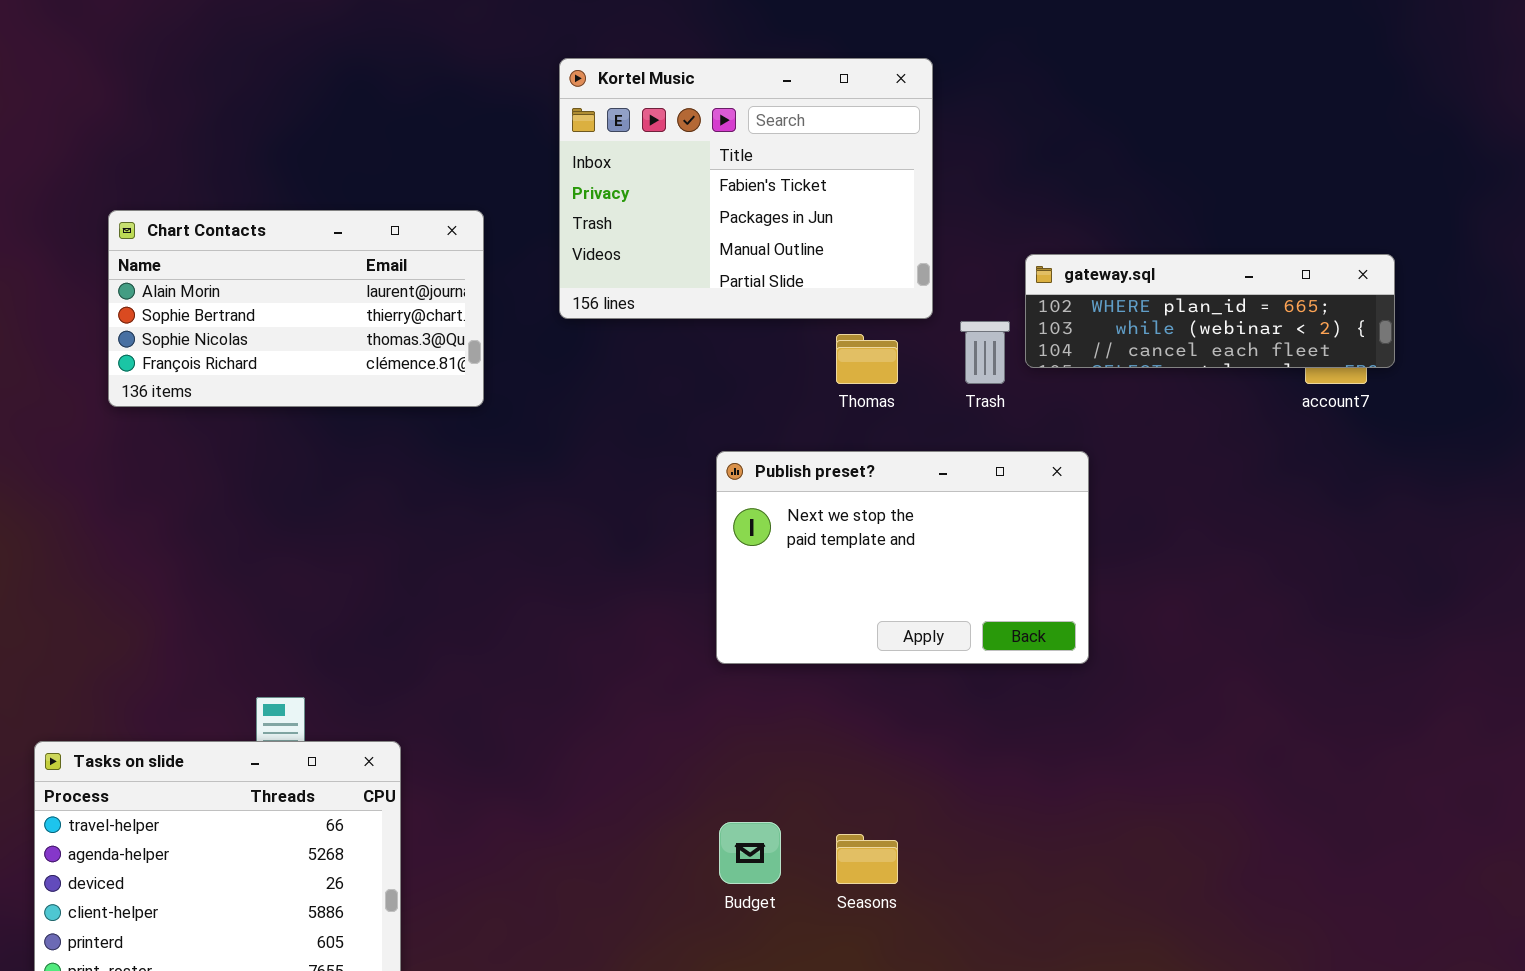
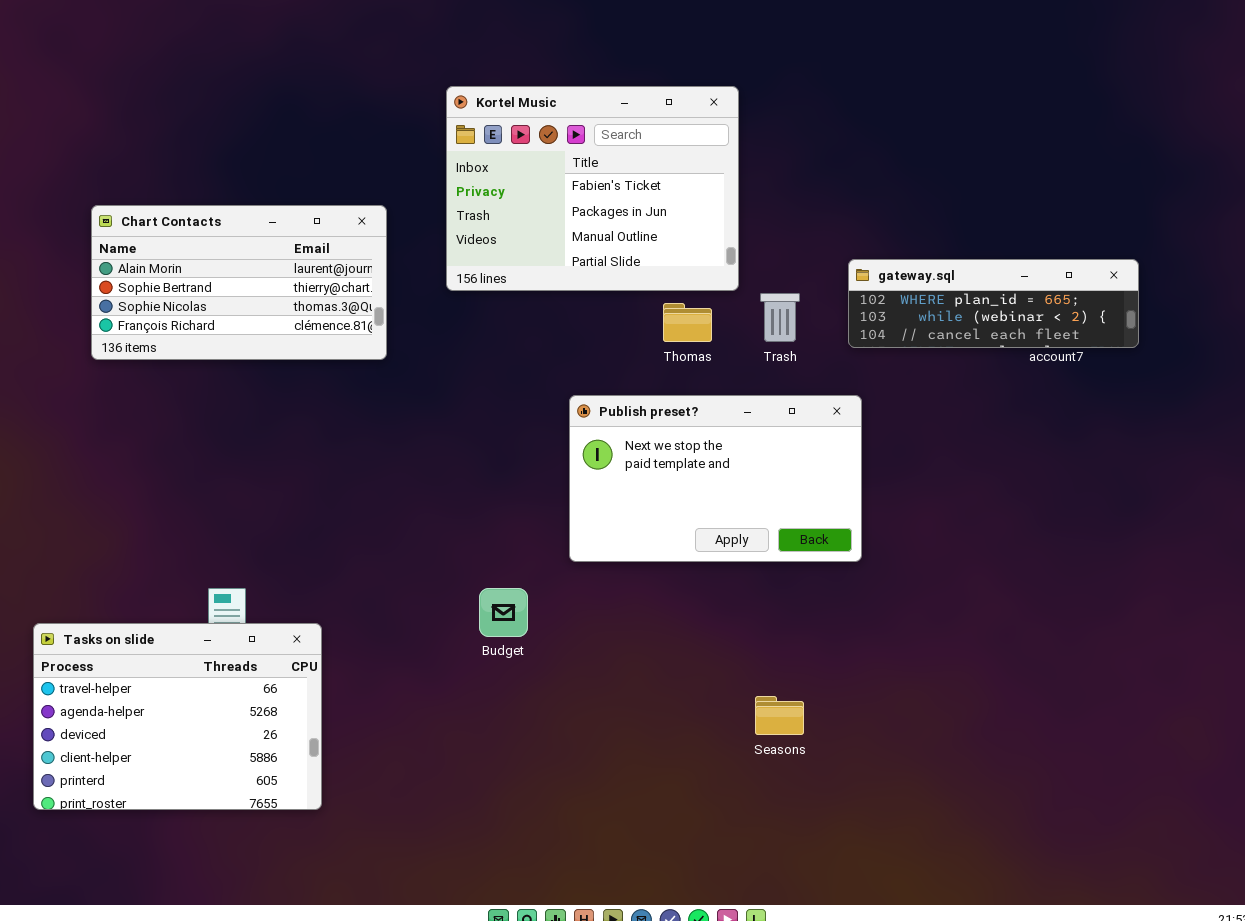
gateway.sql: [1025,254,1395,368] -> [848,259,1139,348], moved
Budget: [719,822,781,884] -> [479,588,528,637], moved
Seasons: [836,834,898,884] -> [755,696,804,735], moved

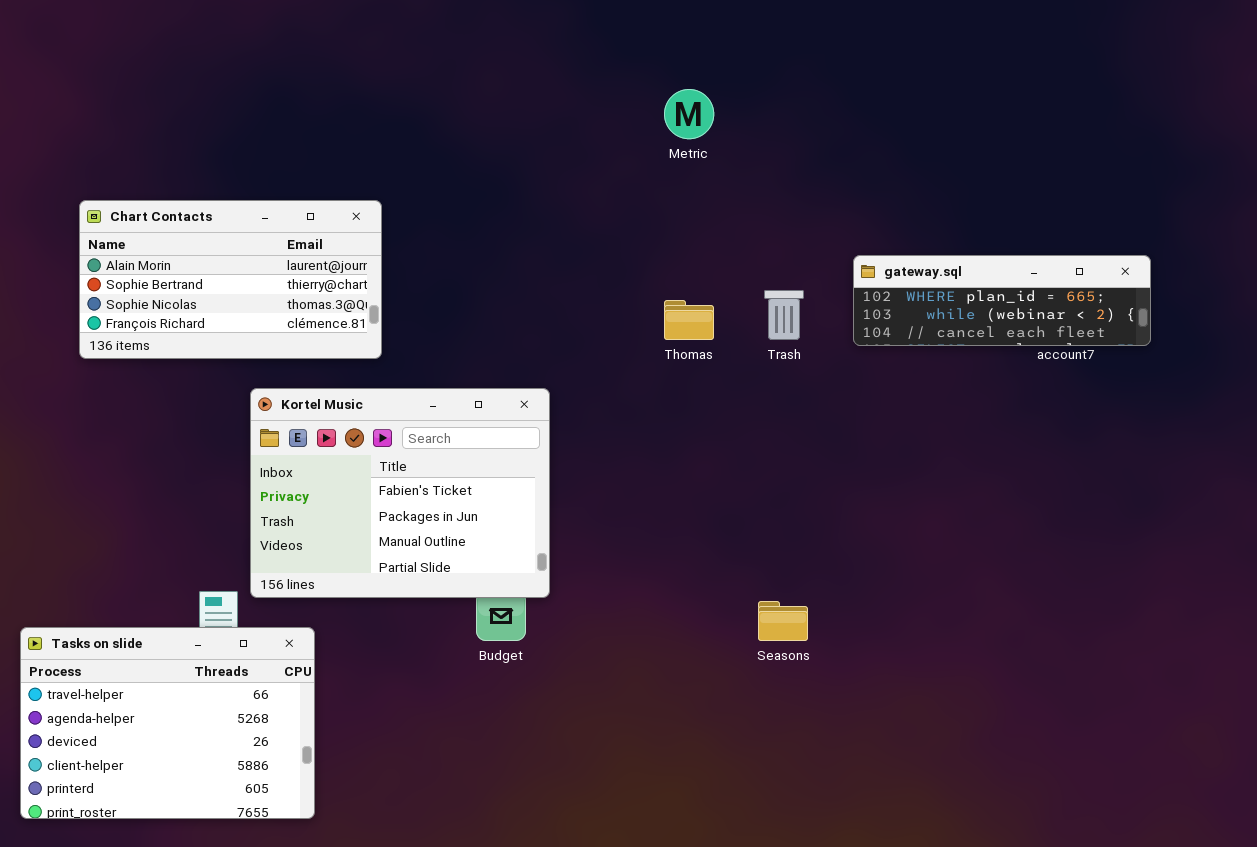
Kortel Music: [446,86,739,291] -> [250,388,550,598], moved
Publish preset?: [569,395,862,562] -> none, closed
Seasons: [755,696,804,735] -> [758,601,808,641], moved

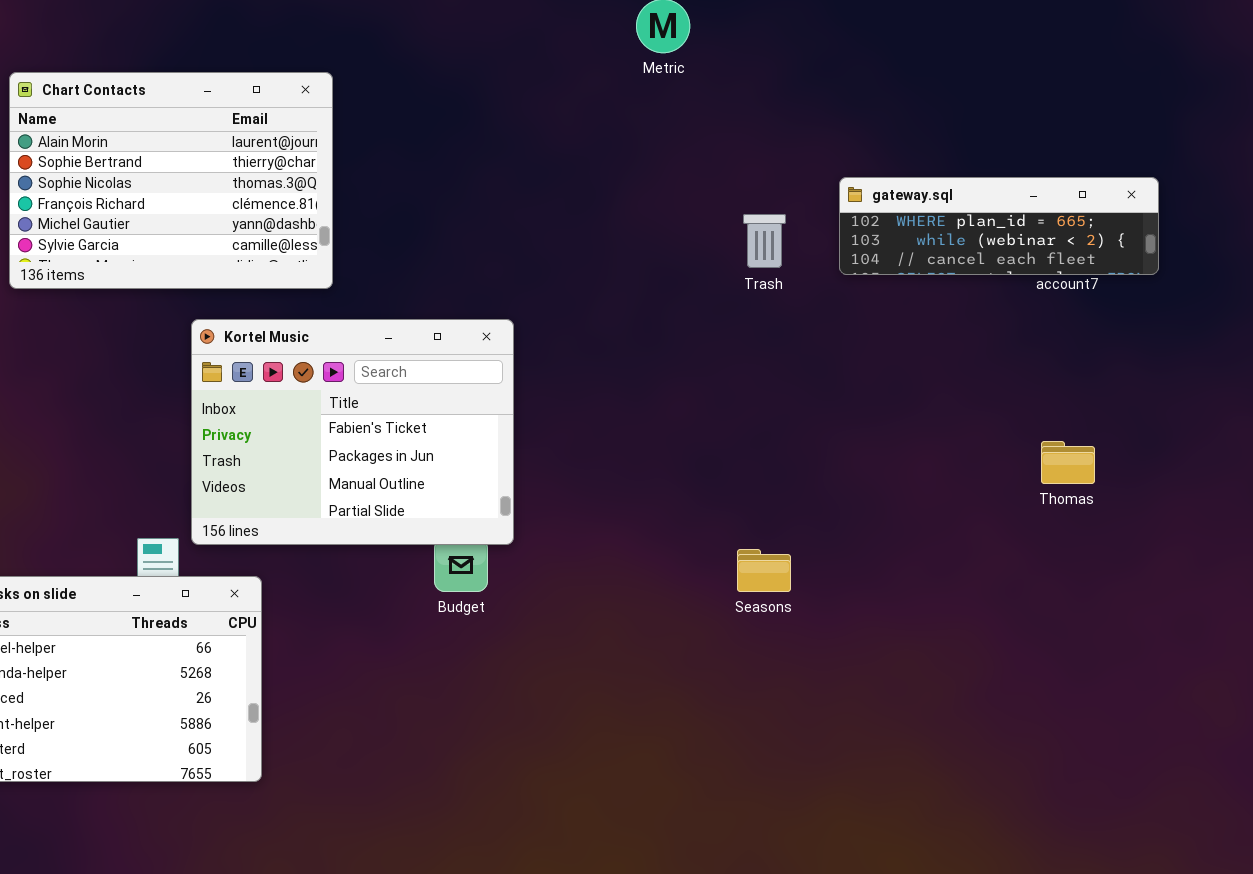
Chart Contacts: [79,200,382,359] -> [9,72,333,289], resized
Thomas: [664,300,714,340] -> [1041,441,1095,484], moved

